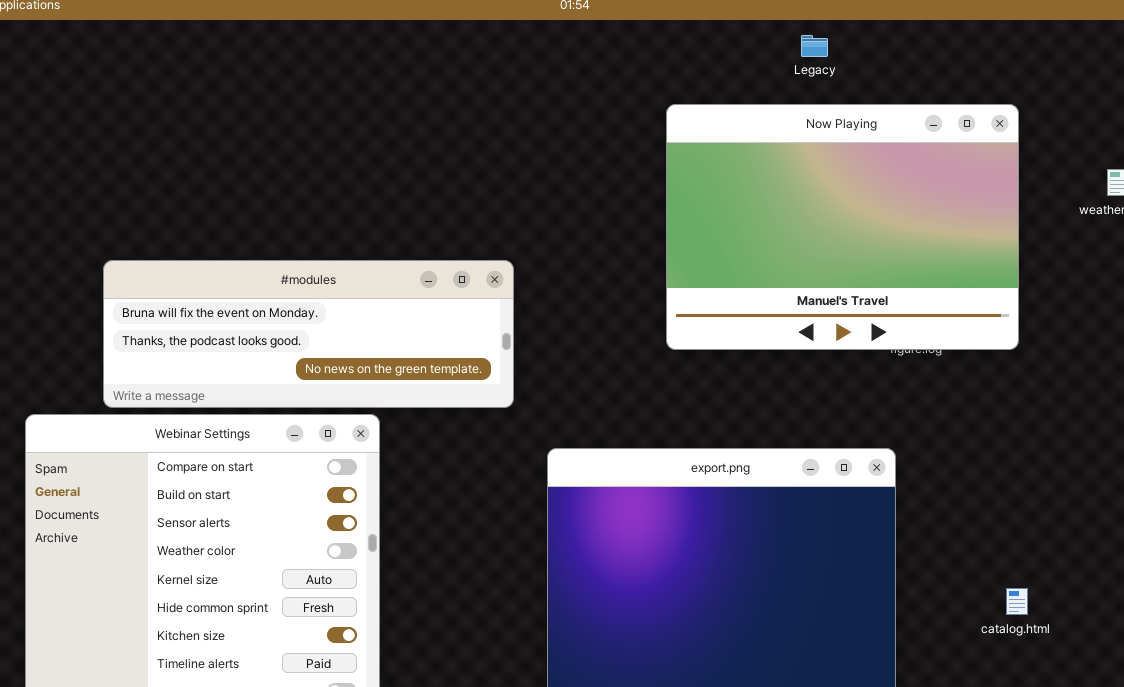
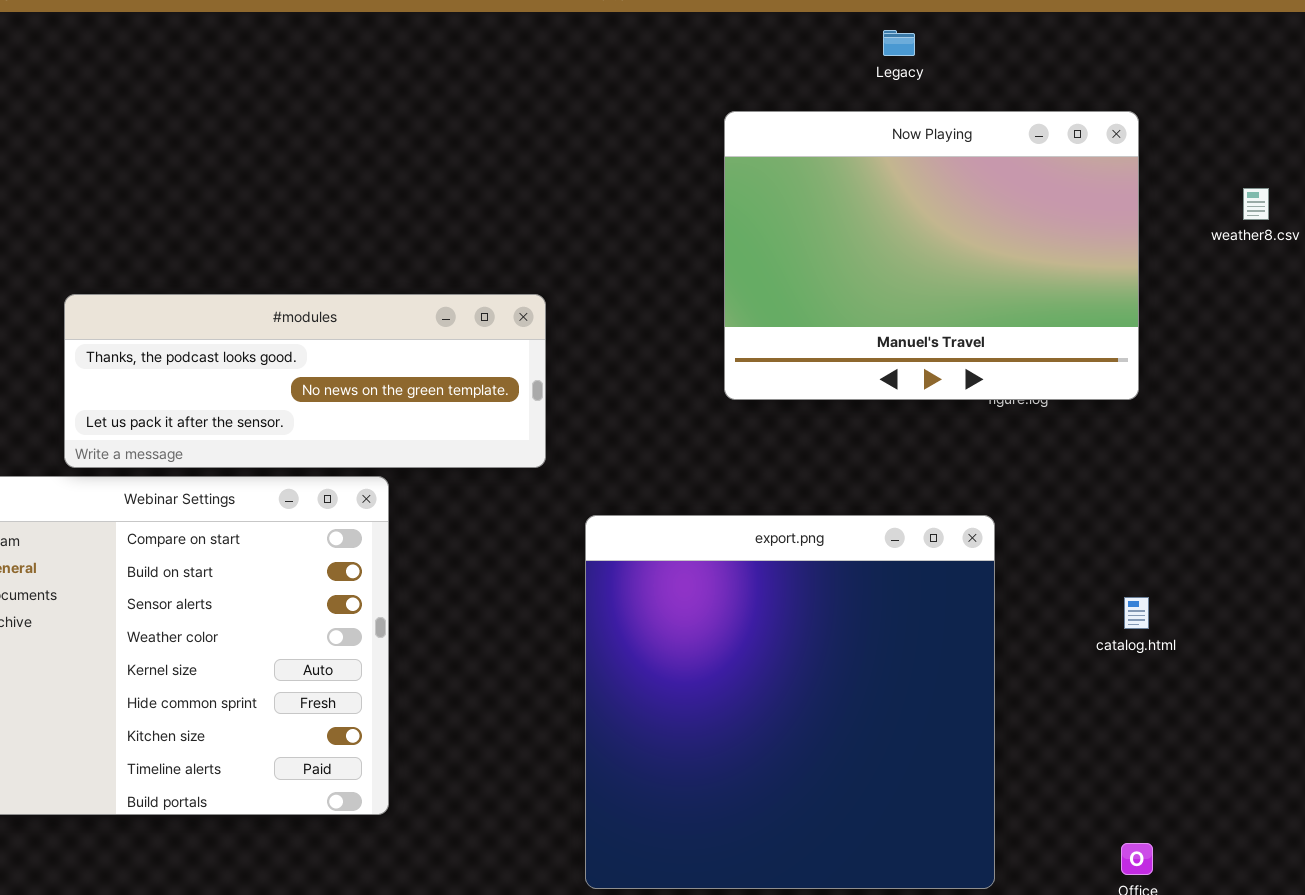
#modules: [103,260,514,408] -> [64,294,546,468], scrolled down 1 row
catalog.html: [1006,588,1028,615] -> [1124,597,1149,629], moved

